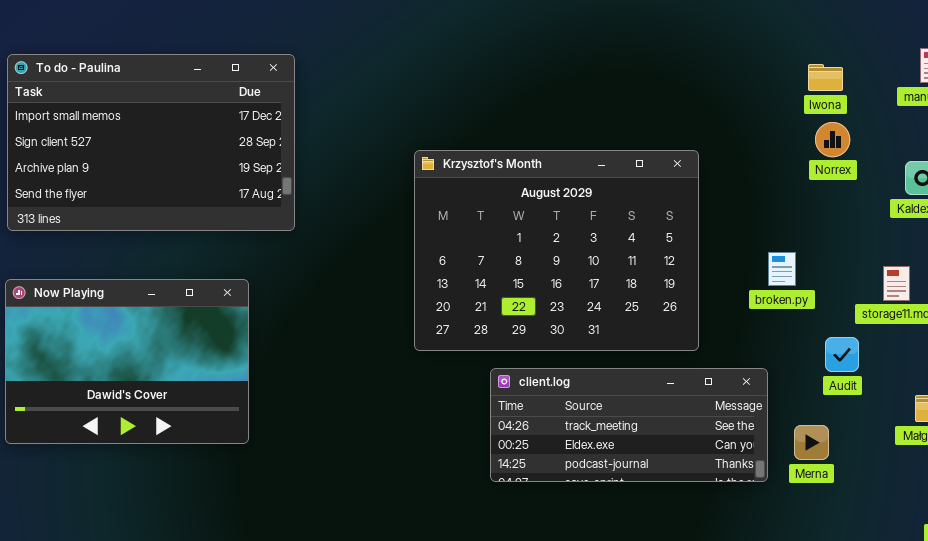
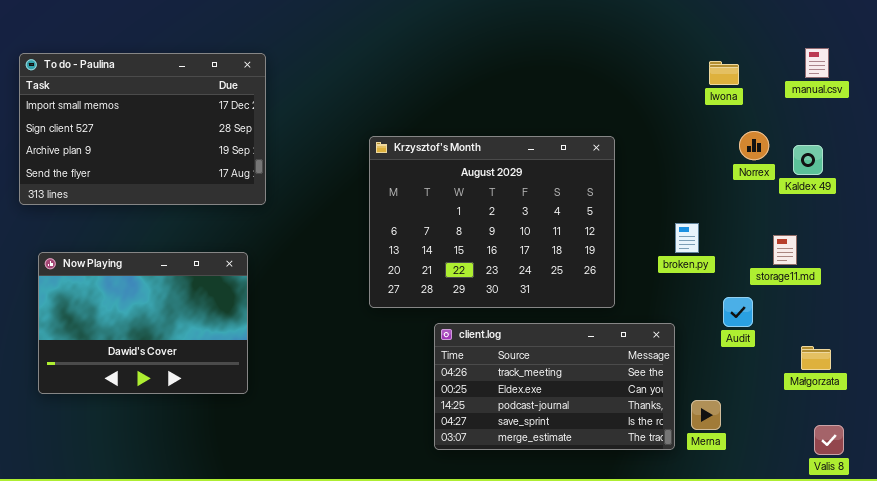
Norrex: [815,122,850,157] -> [739,131,769,160], moved
Now Playing: [5,279,249,444] -> [38,252,248,394], moved
client.log: [490,368,768,482] -> [434,323,675,450], resized
Merna: [794,425,829,460] -> [691,400,721,430], moved

